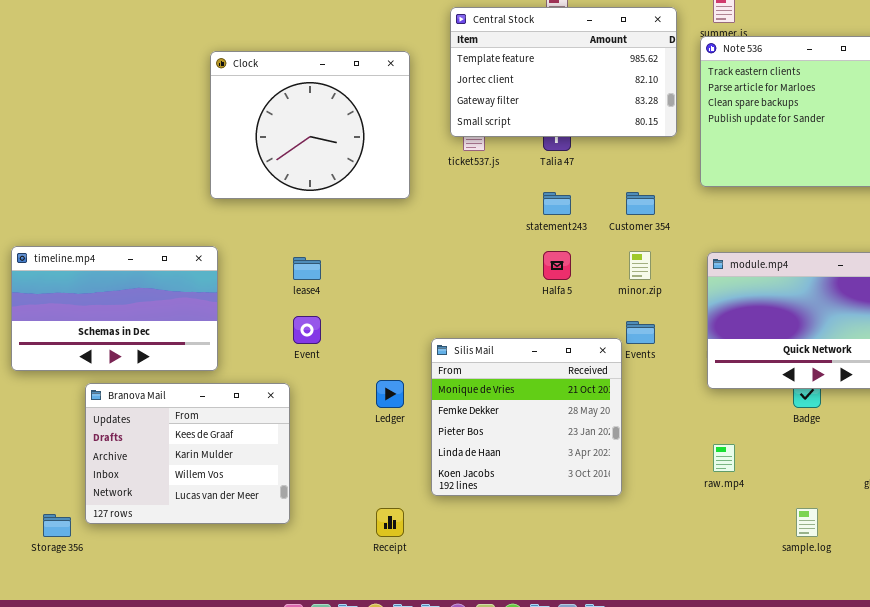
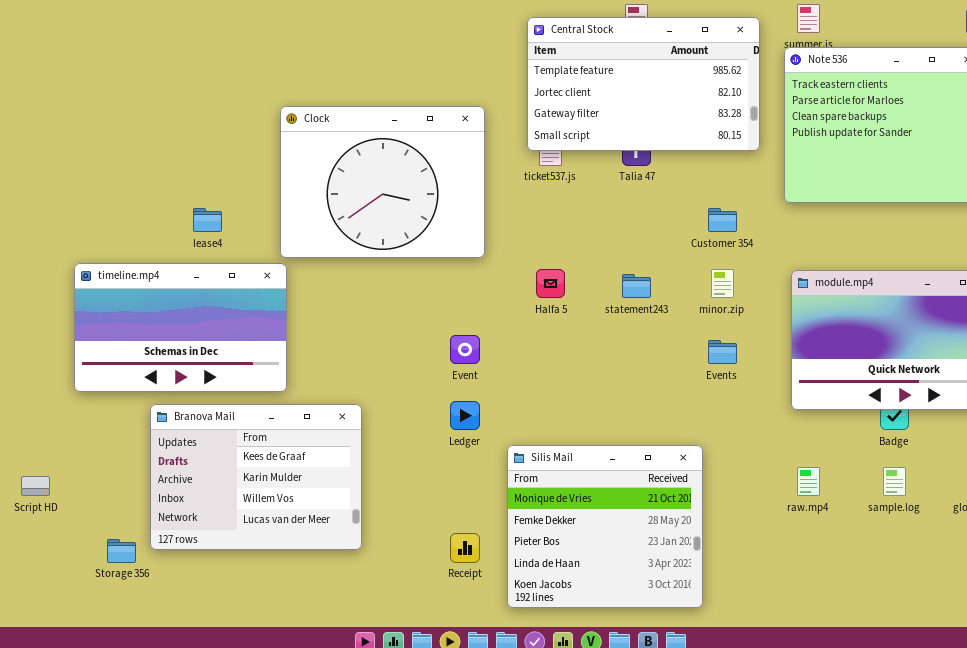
Clock: [210,51,410,199] -> [280,106,485,258], moved
statement243: [543,192,571,215] -> [622,274,651,298], moved
Halfa 5: [543,251,571,280] -> [536,269,565,298], moved
lease4: [293,257,321,280] -> [193,208,222,232], moved
Event: [293,316,321,344] -> [450,335,480,364], moved
Silis Mail: [431,338,622,496] -> [507,445,703,608], moved
sample.log: [796,508,818,537] -> [883,467,906,496], moved

